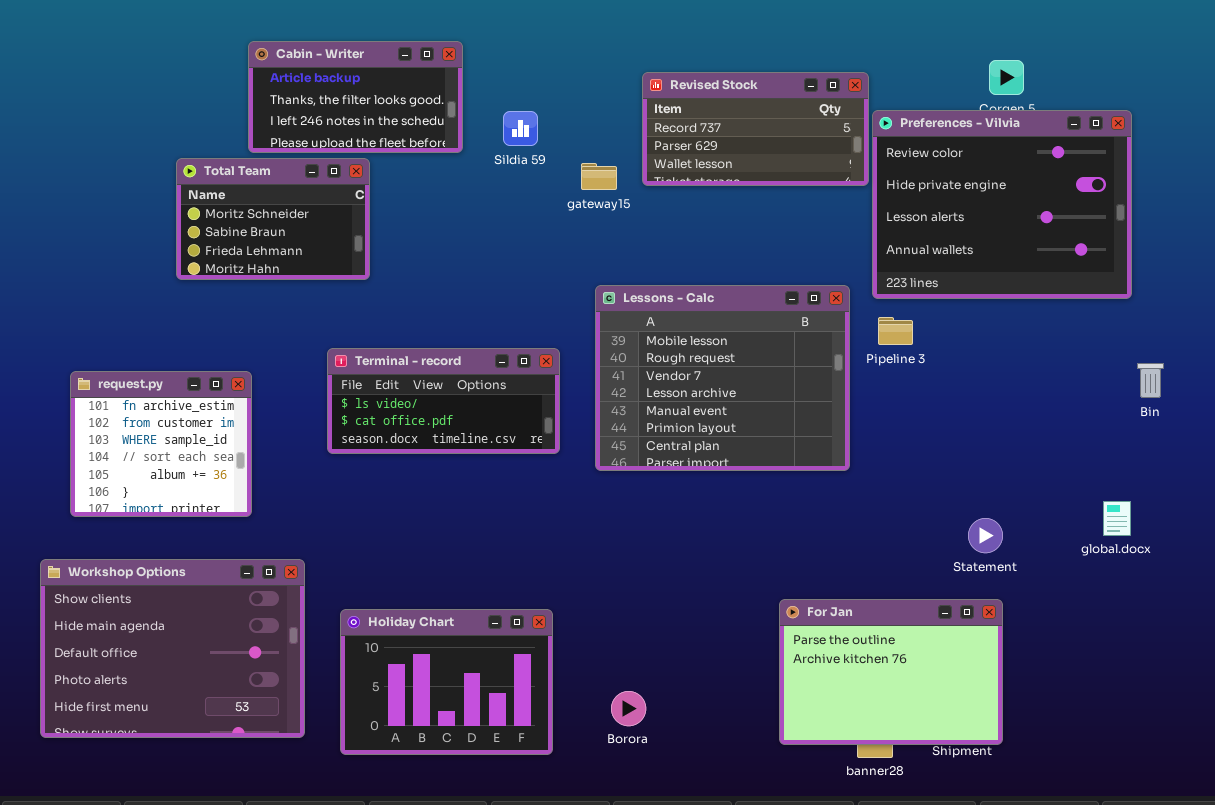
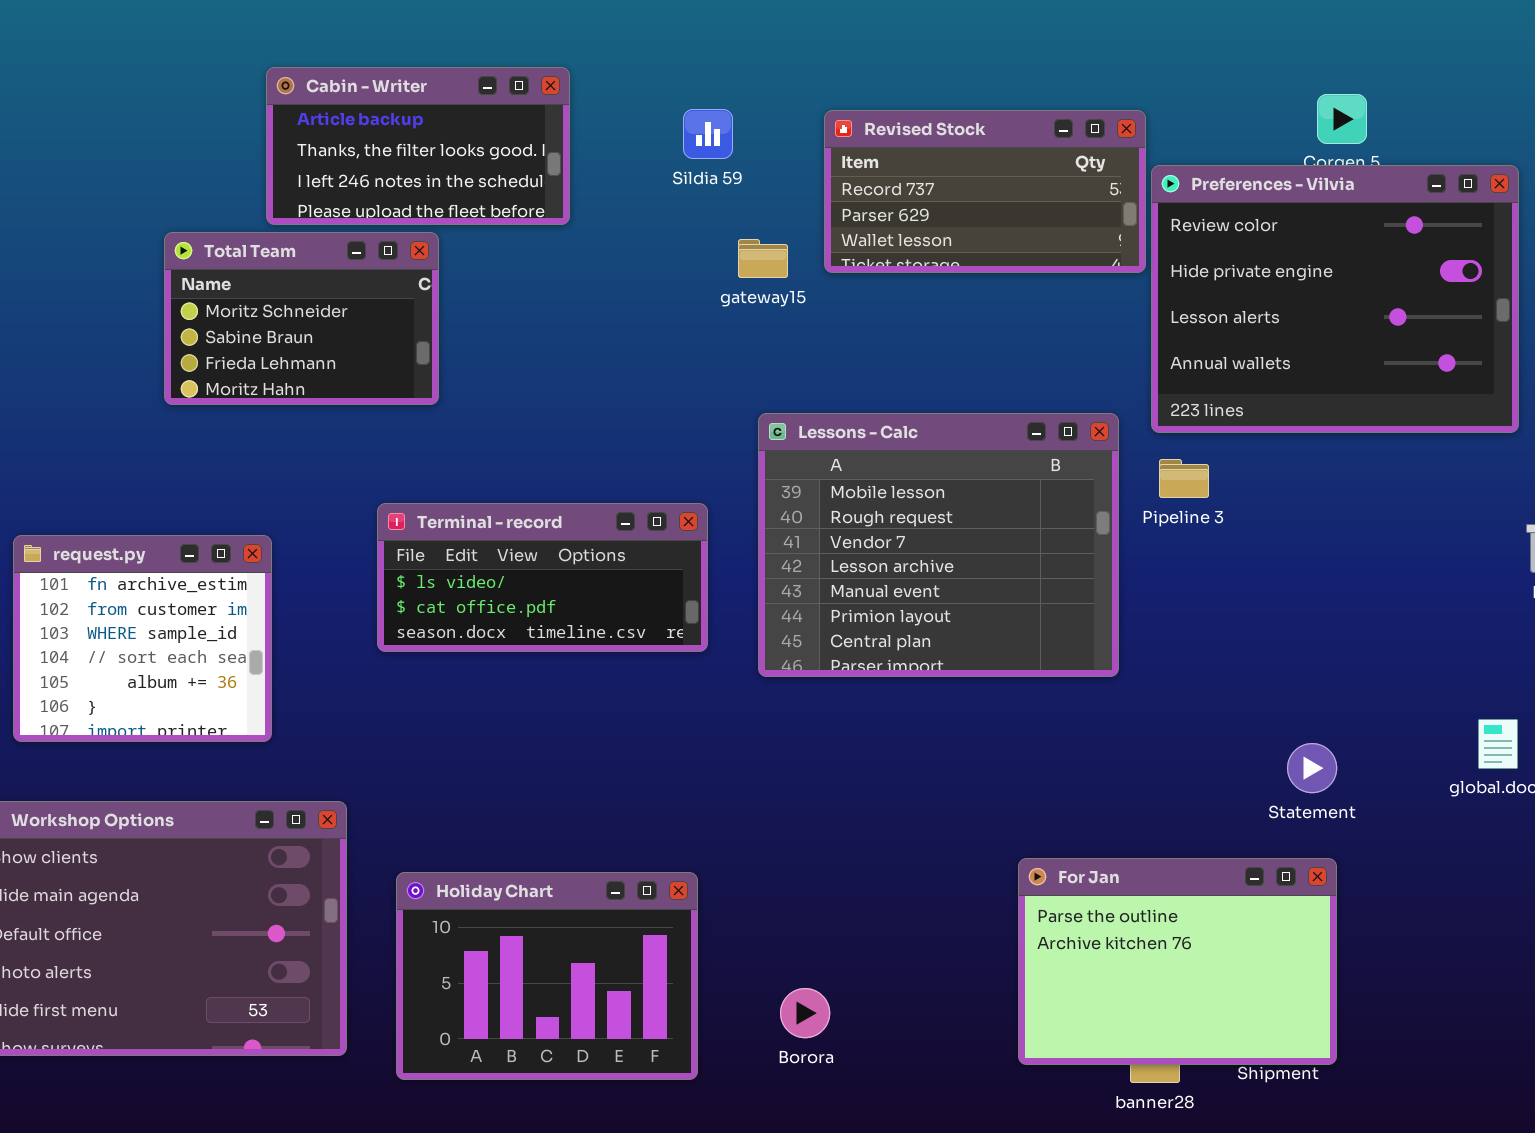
Sildia 59: [503,111,538,146] -> [683,109,733,159], moved

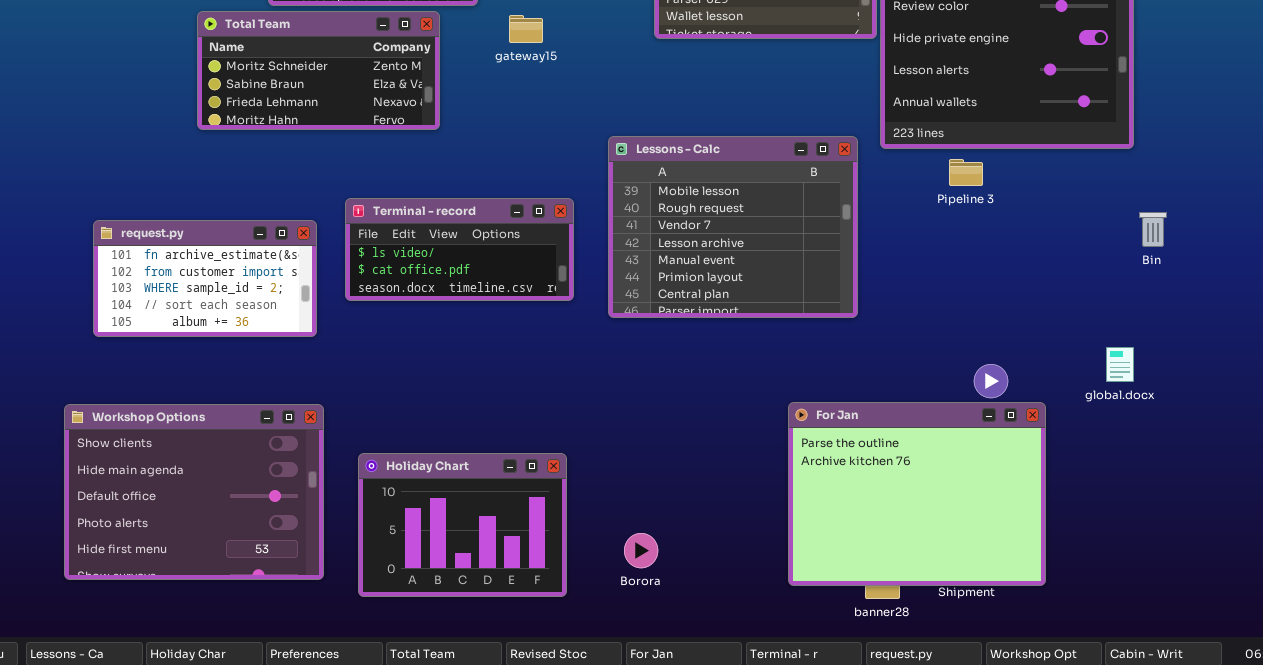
Total Team: [164,232,439,405] -> [197,11,440,130], resized
gateway15: [738,239,788,278] -> [509,15,543,43], moved
Pipeline 3: [1159,459,1209,498] -> [949,159,983,186], moved
request.py: [13,535,272,742] -> [93,220,317,337], resized
For Jan: [1018,858,1337,1065] -> [788,402,1046,586], resized

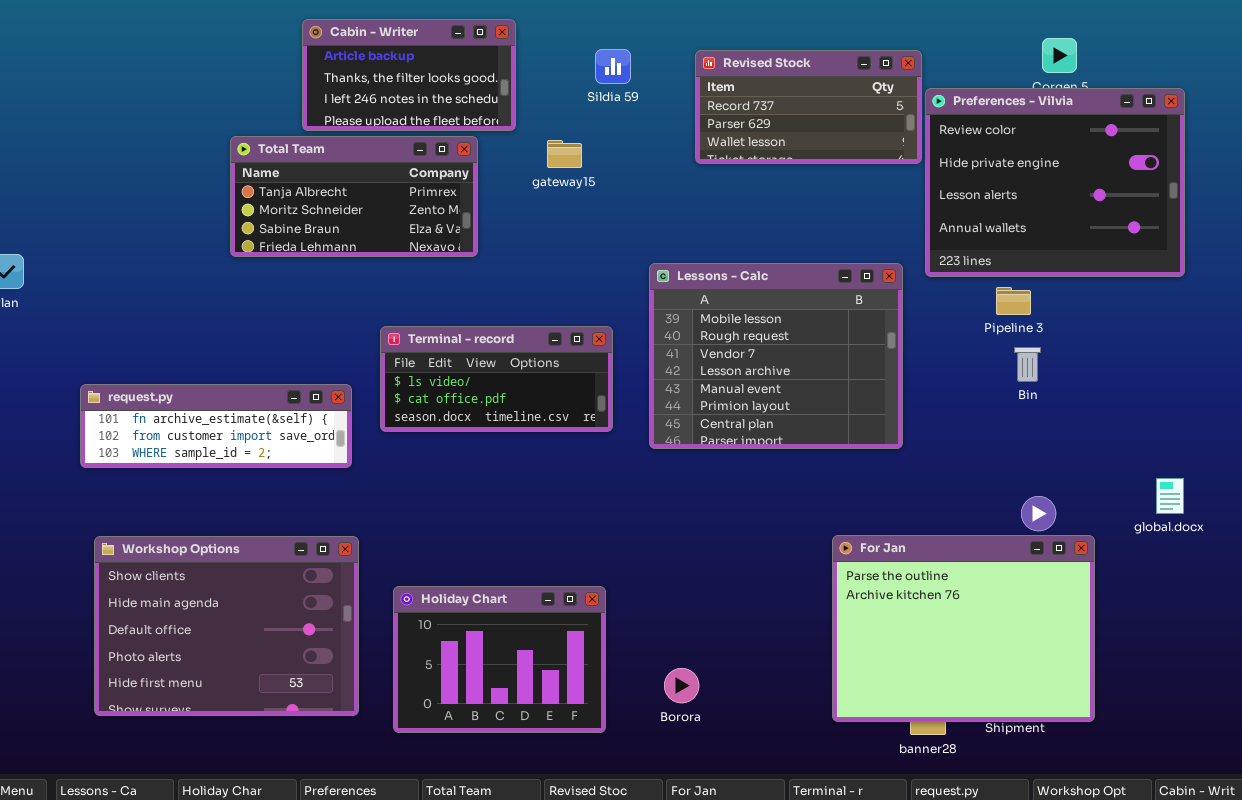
Total Team: [197,11,440,130] -> [230,136,478,257], scrolled up 1 row
Bin: [1139,212,1167,247] -> [1014,347,1041,382], moved
request.py: [93,220,317,337] -> [80,384,352,468], resized

